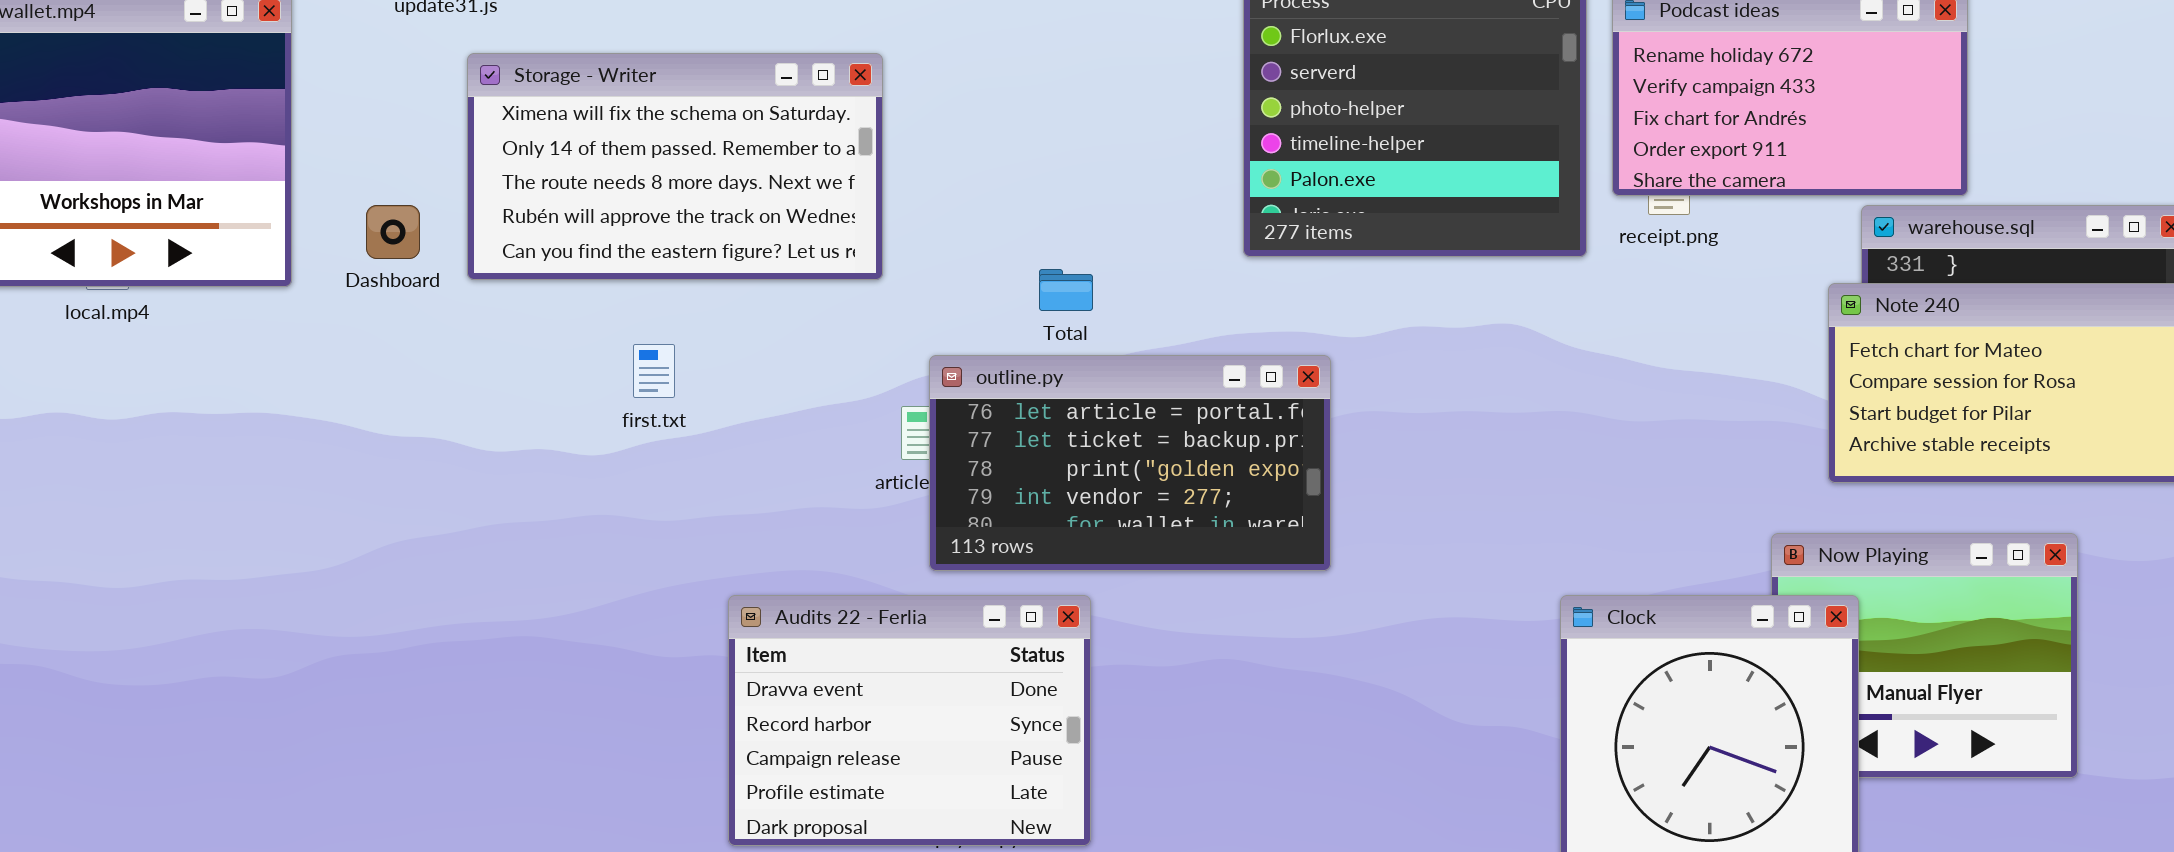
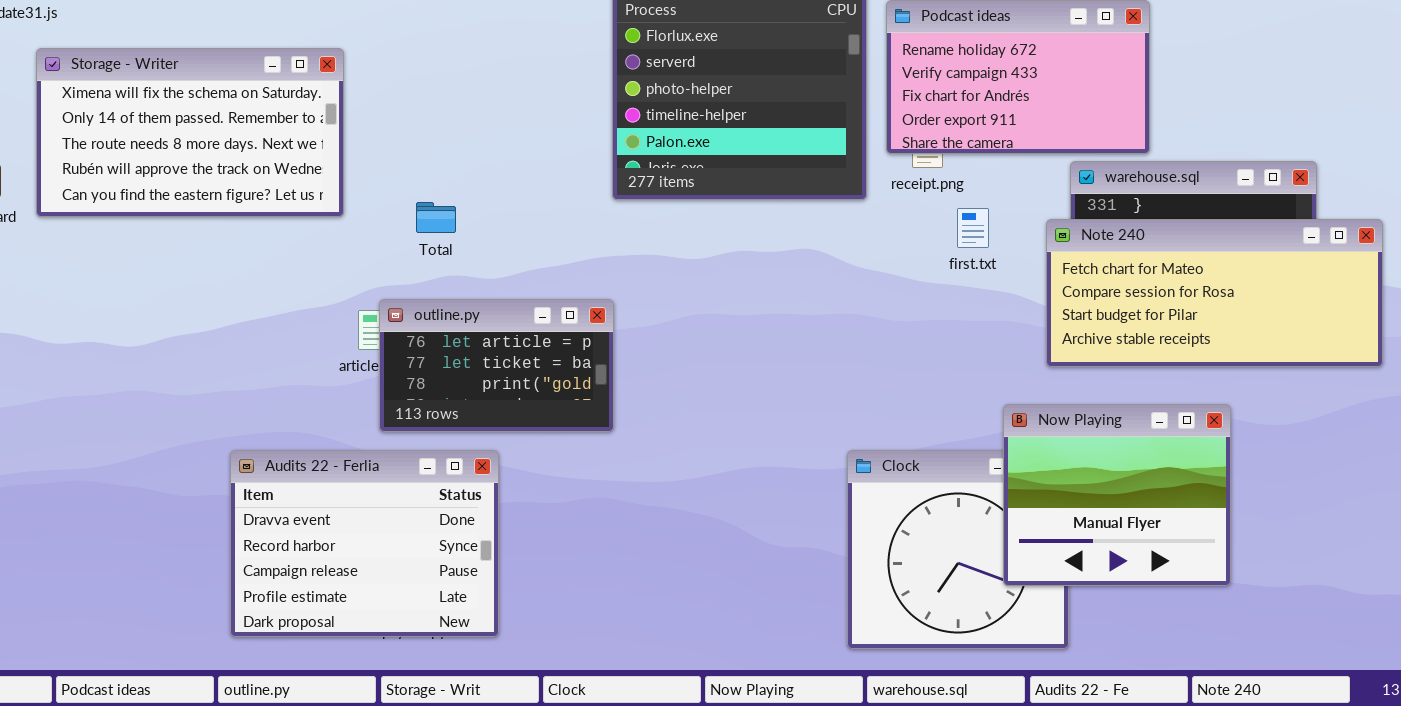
Total: [1039,269,1093,311] -> [416,202,456,233], moved
first.txt: [633,344,675,398] -> [957,208,989,248], moved
outline.py: [929,355,1331,571] -> [379,299,614,432], resized
Now Playing: [1771,533,2078,778] -> [1003,404,1231,586], raised

